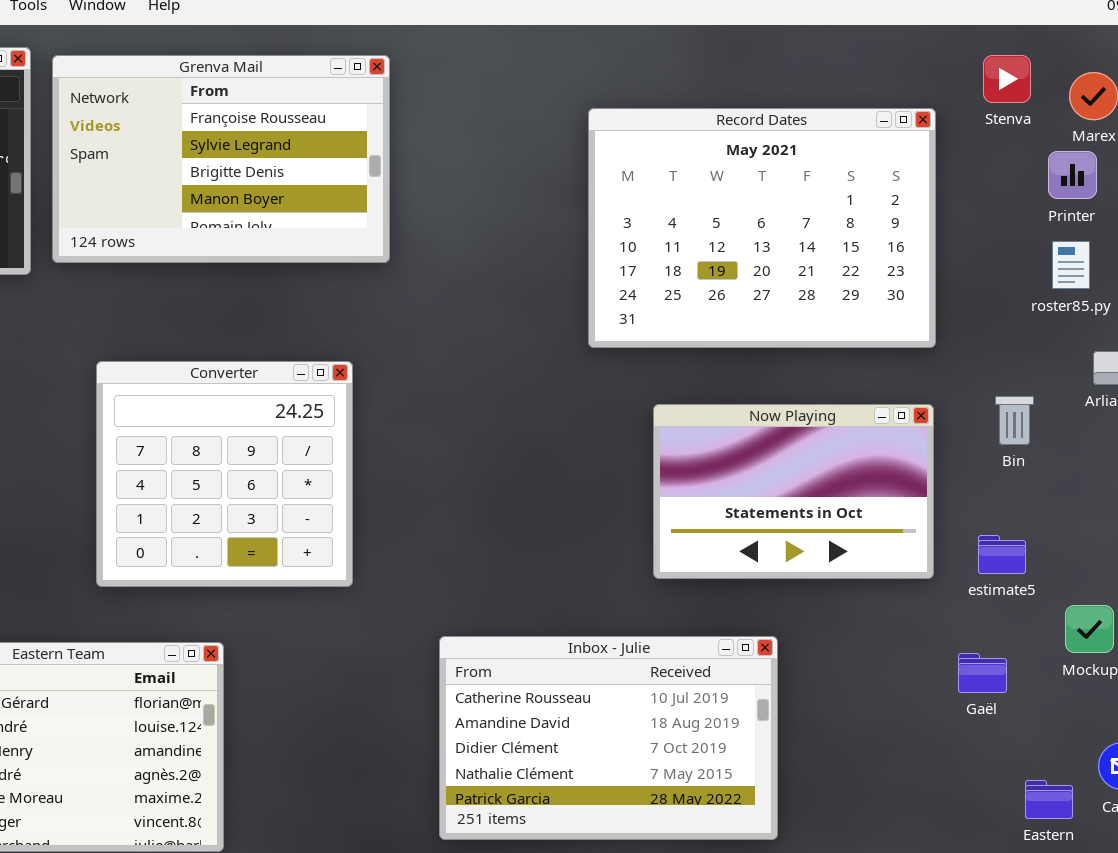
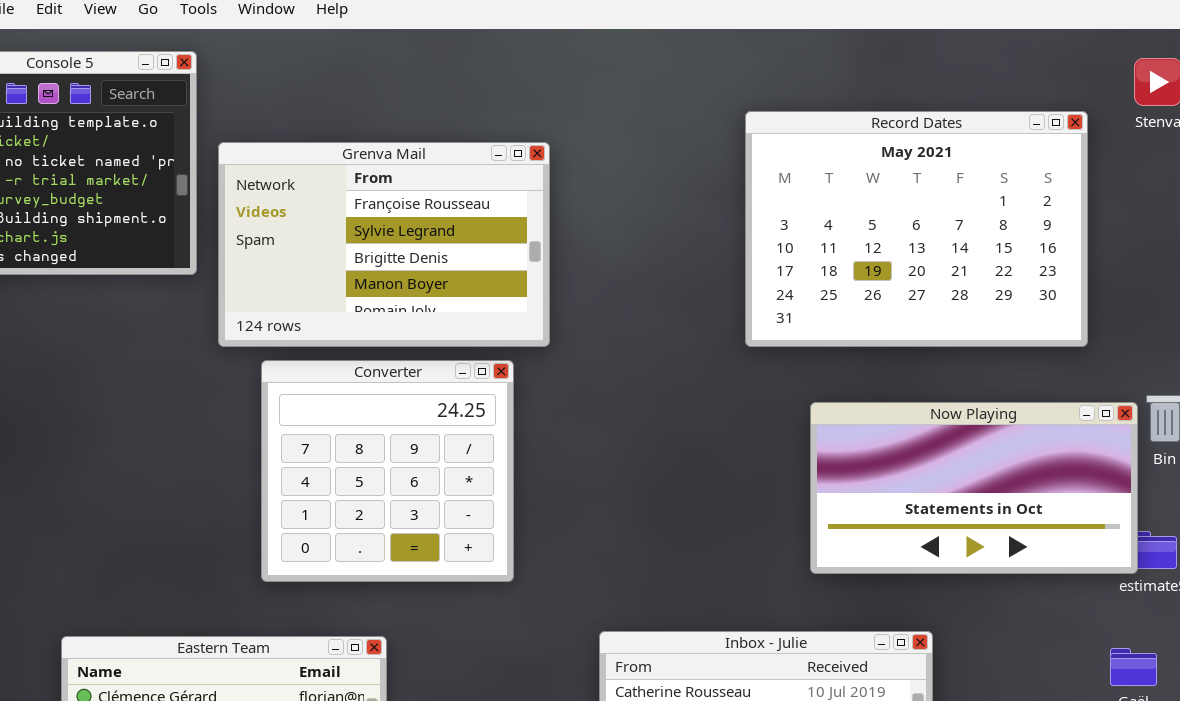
Grenva Mail: [52,55,390,263] -> [218,142,550,347], moved
Now Playing: [653,404,934,579] -> [810,402,1138,574], resized

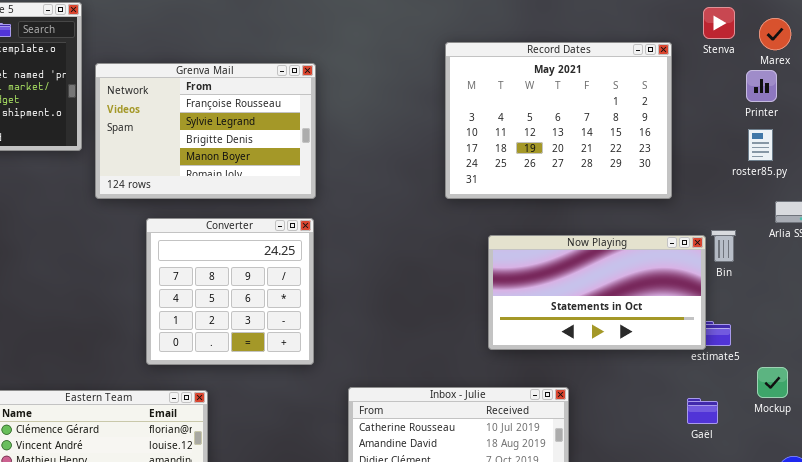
Converter: [261,360,514,582] -> [146,218,314,365], moved

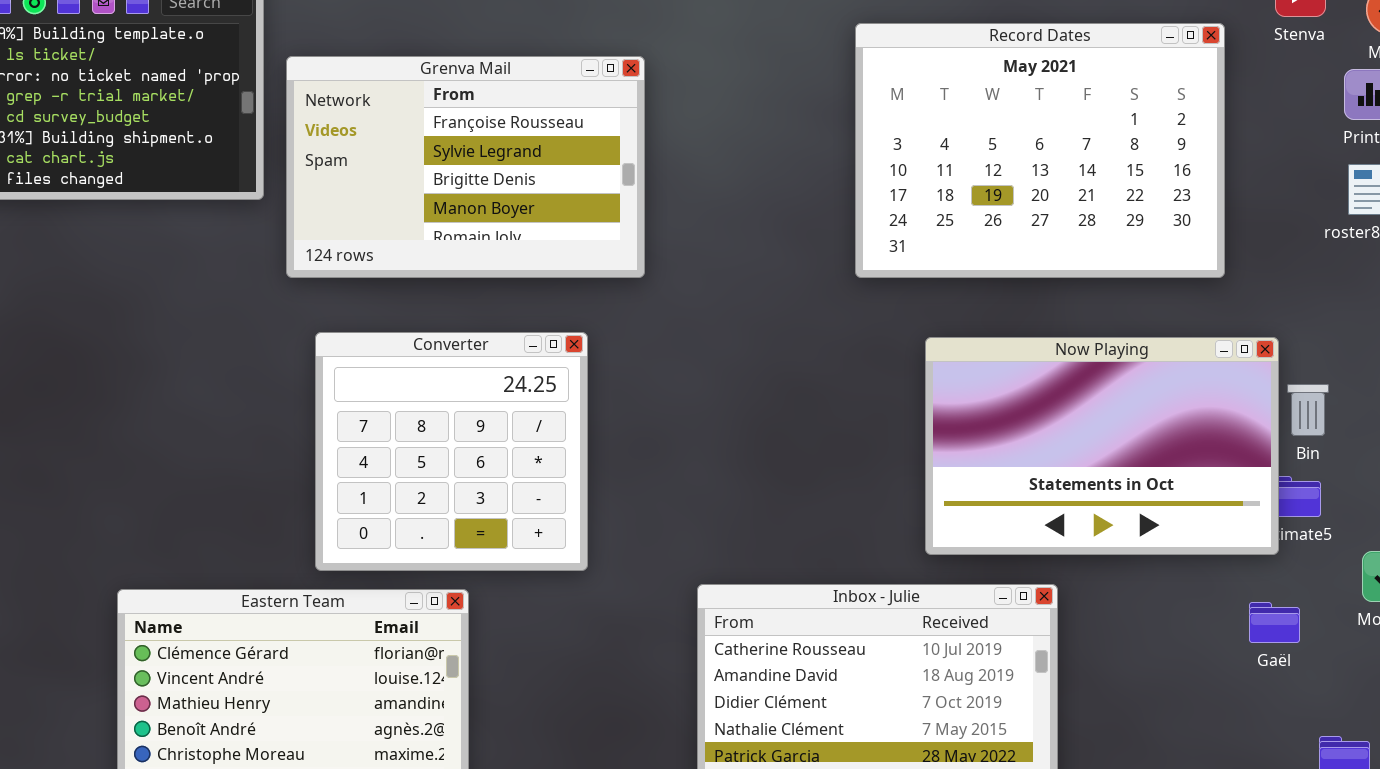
Converter: [146,218,314,365] -> [315,332,588,571], moved
Bin: [711,230,736,262] -> [1287,384,1329,436], moved
Now Playing: [488,235,706,350] -> [925,337,1279,555], resized

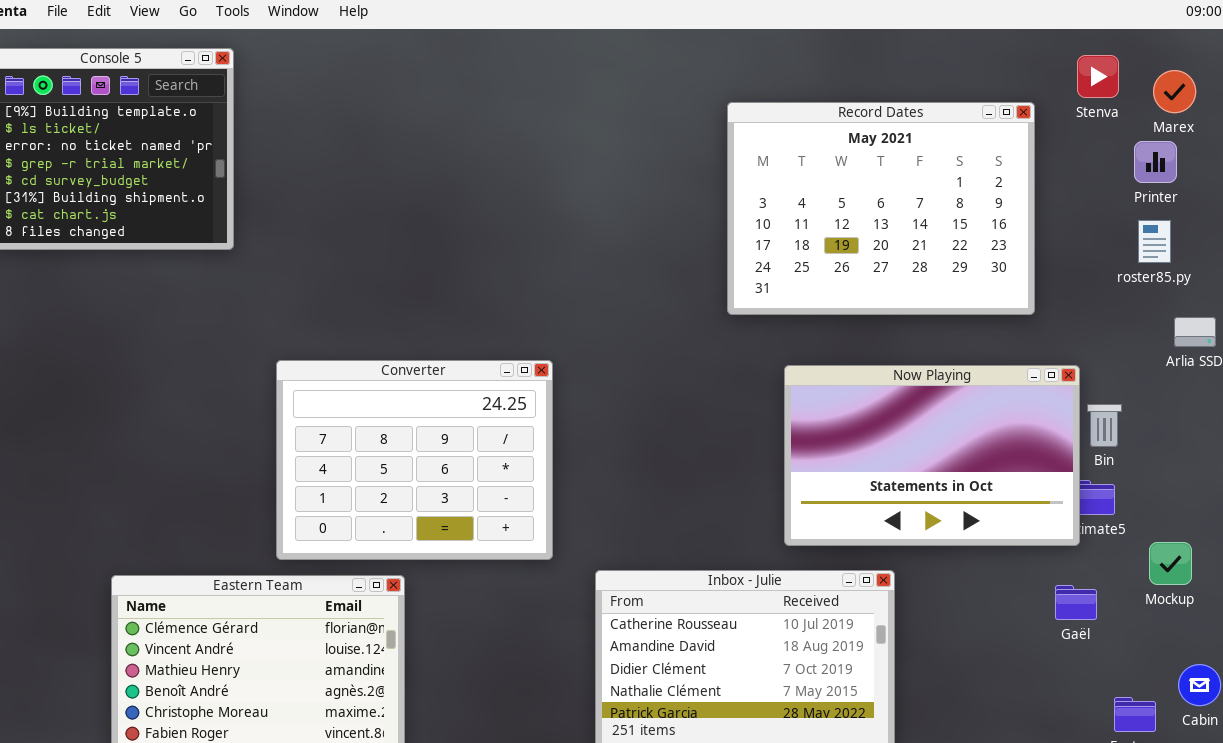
Grenva Mail: [286,56,645,278] -> none, closed
Converter: [315,332,588,571] -> [276,360,553,560], resized

